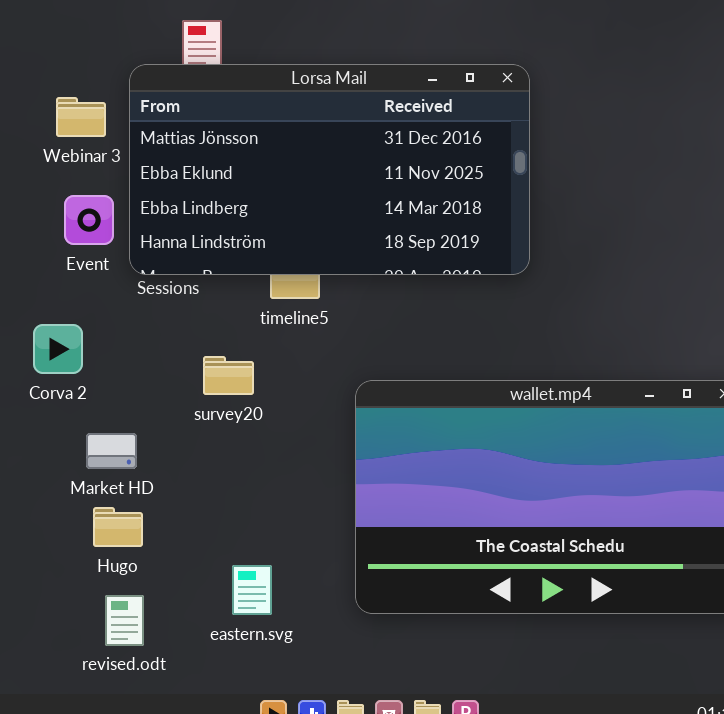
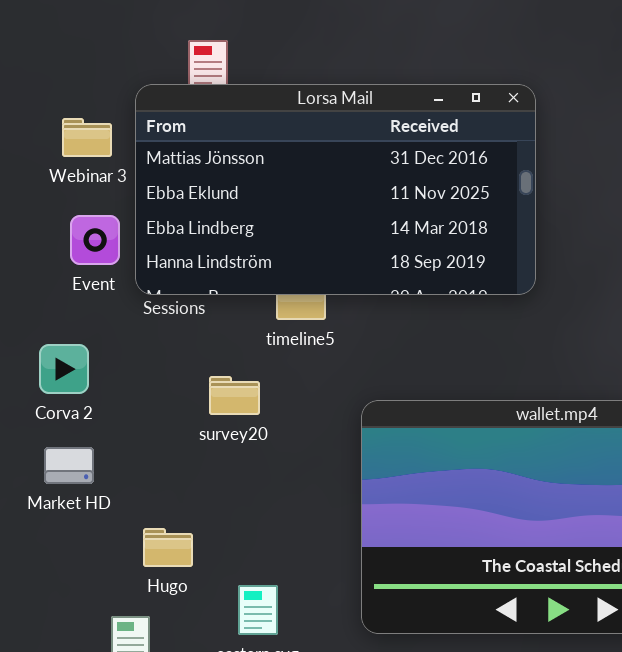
Market HD: [86,433,137,469] -> [44,447,94,484], moved
Hugo: [93,507,143,547] -> [143,528,193,567], moved

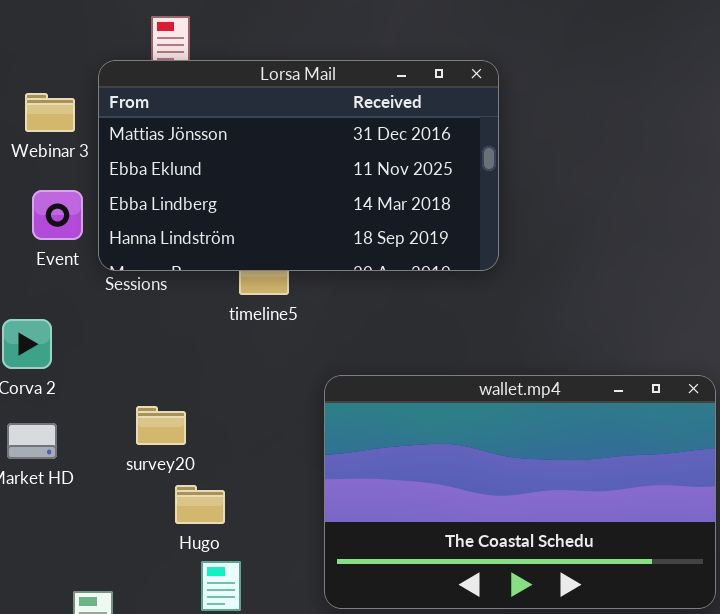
survey20: [209,376,260,415] -> [136,406,186,445], moved
Hugo: [143,528,193,567] -> [175,485,225,524], moved

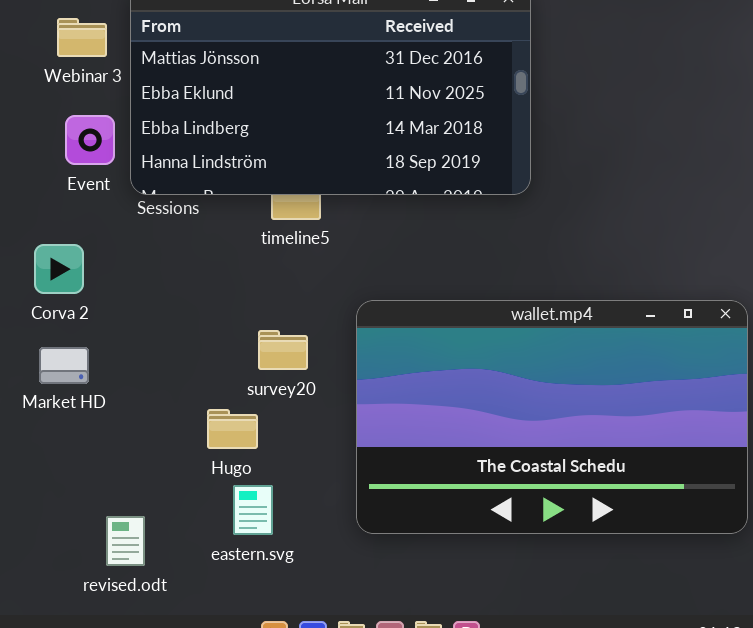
survey20: [136,406,186,445] -> [258,330,308,370], moved

